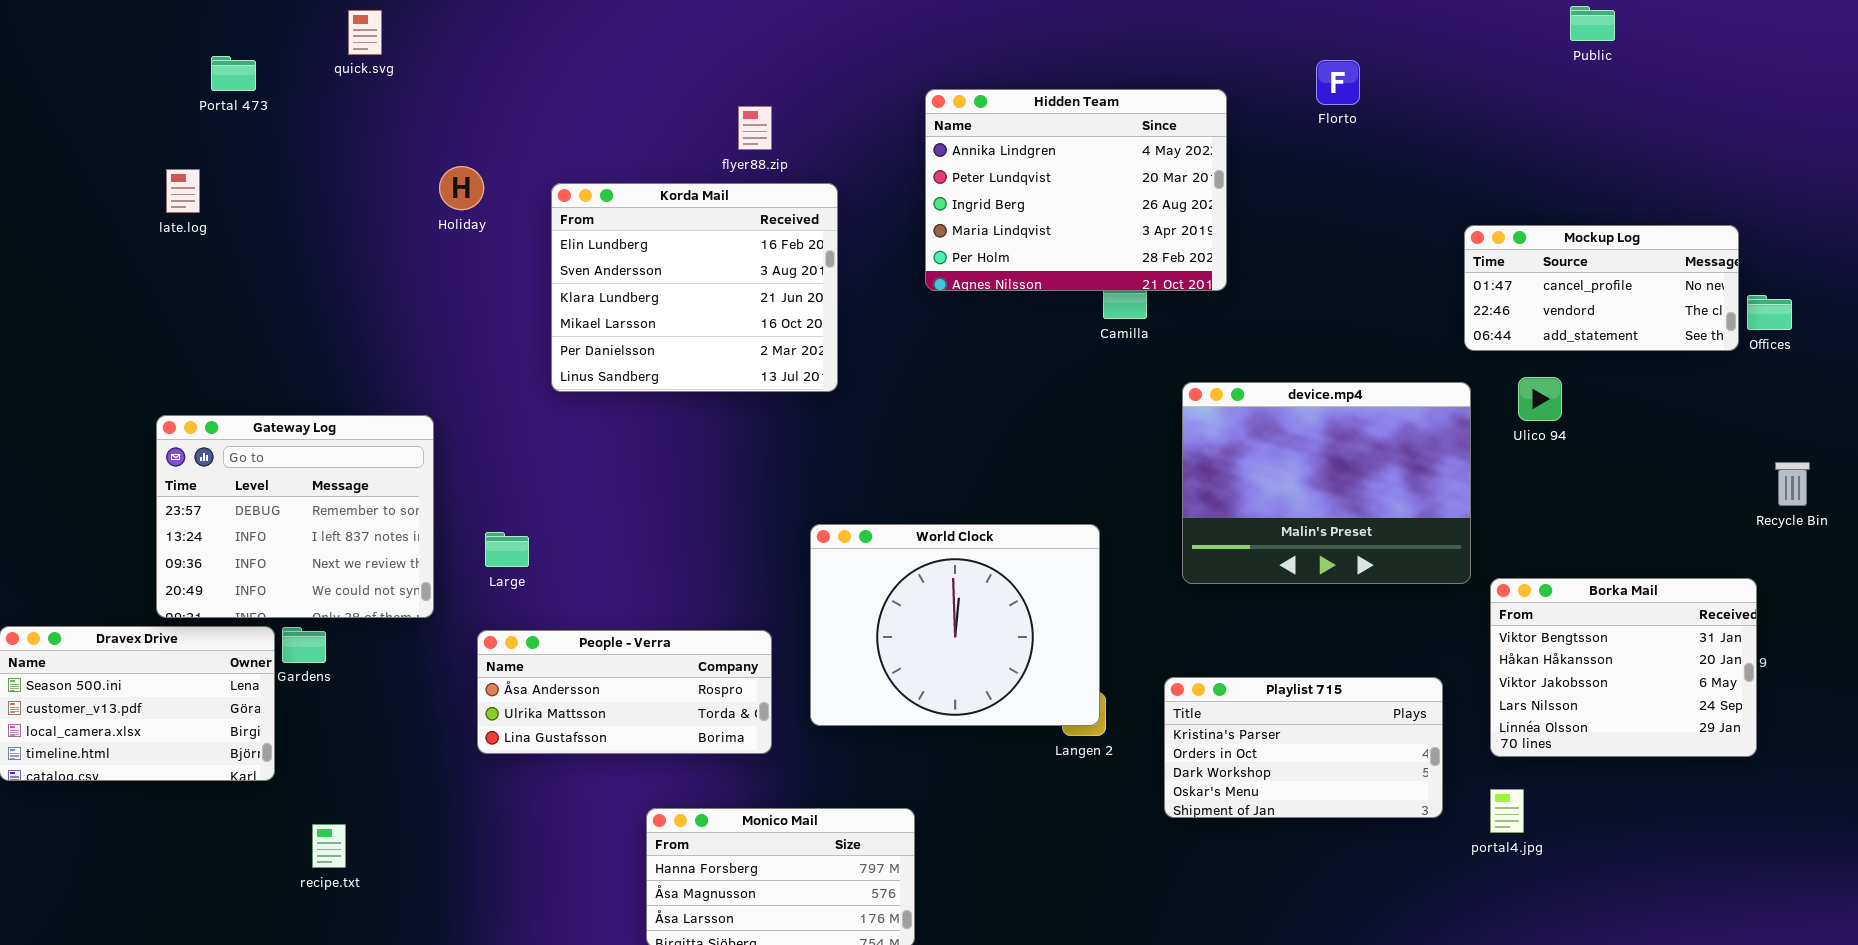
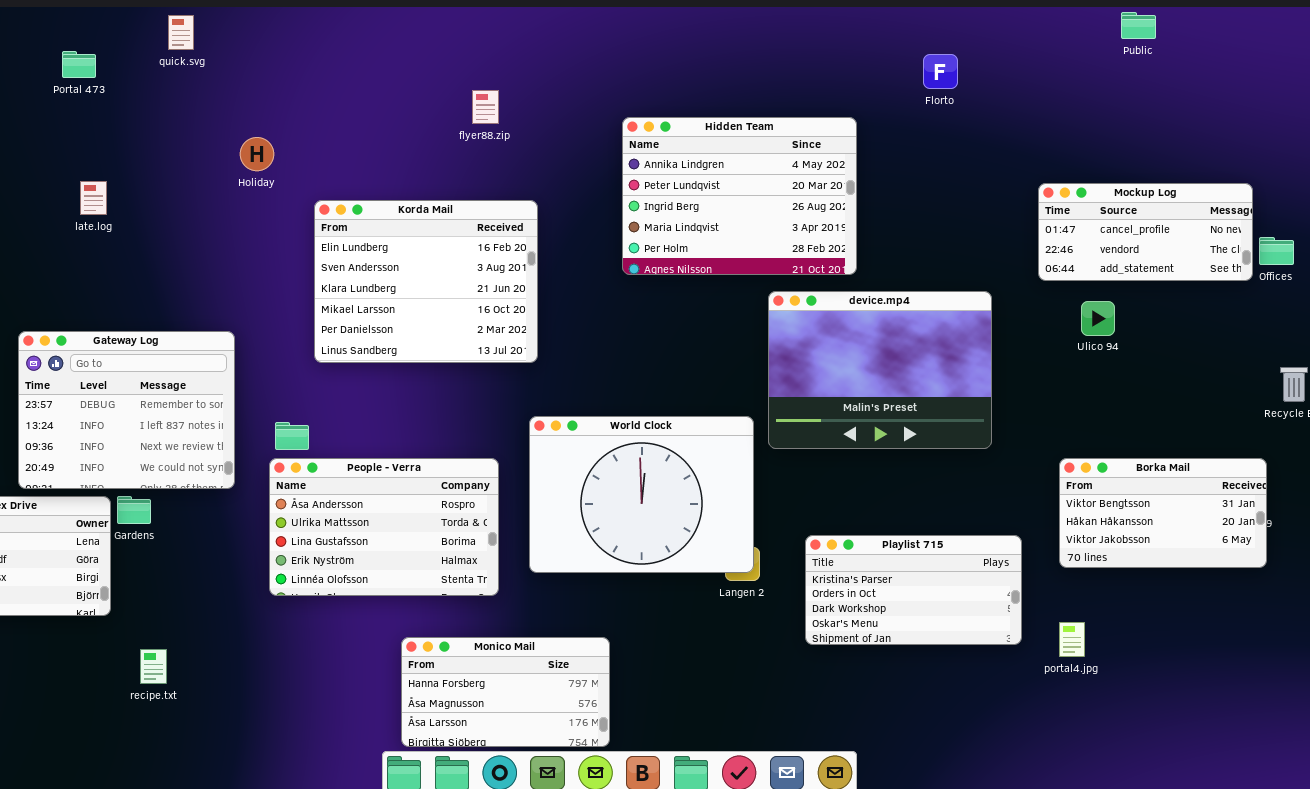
Hidden Team: [925,89,1227,291] -> [622,117,857,275], moved
late.log: [166,169,200,213] -> [80,181,107,215], moved
Korda Mail: [551,183,838,392] -> [314,200,538,363], moved
device.mp4: [1182,382,1471,584] -> [768,291,992,449], moved
Borka Mail: [1490,578,1757,757] -> [1059,458,1267,568], resized
People - Verra: [477,630,772,754] -> [269,458,499,596], resized

